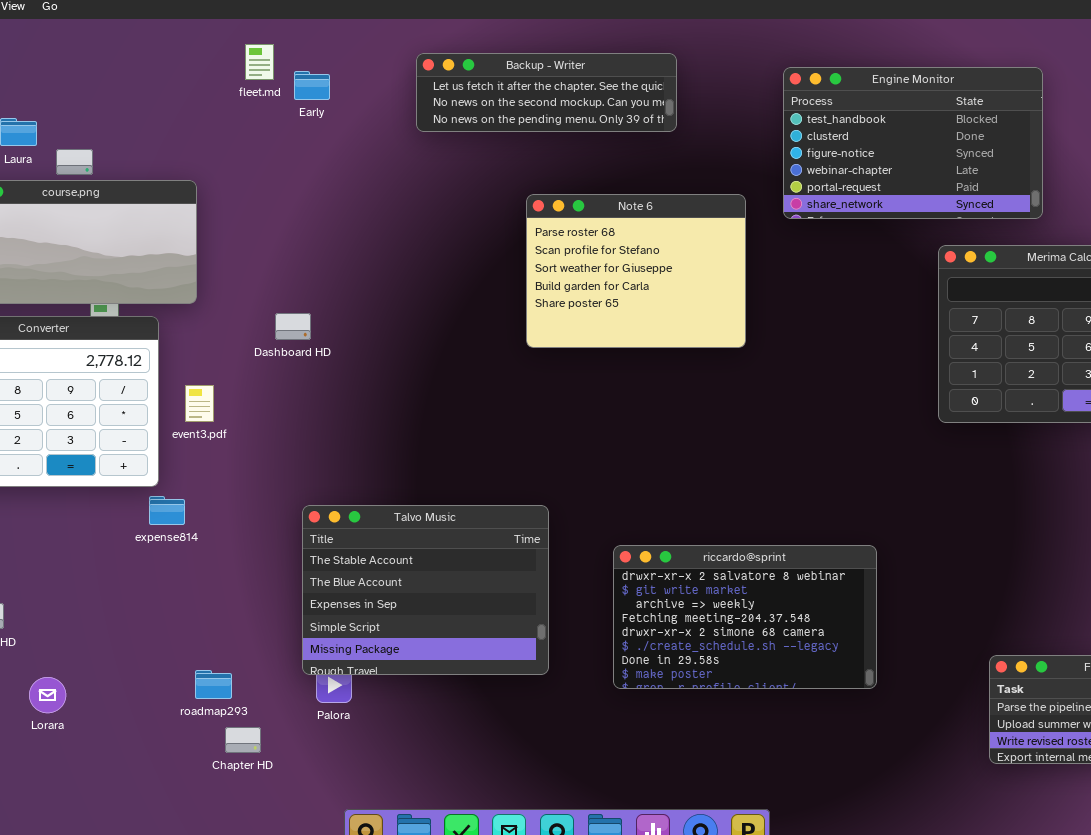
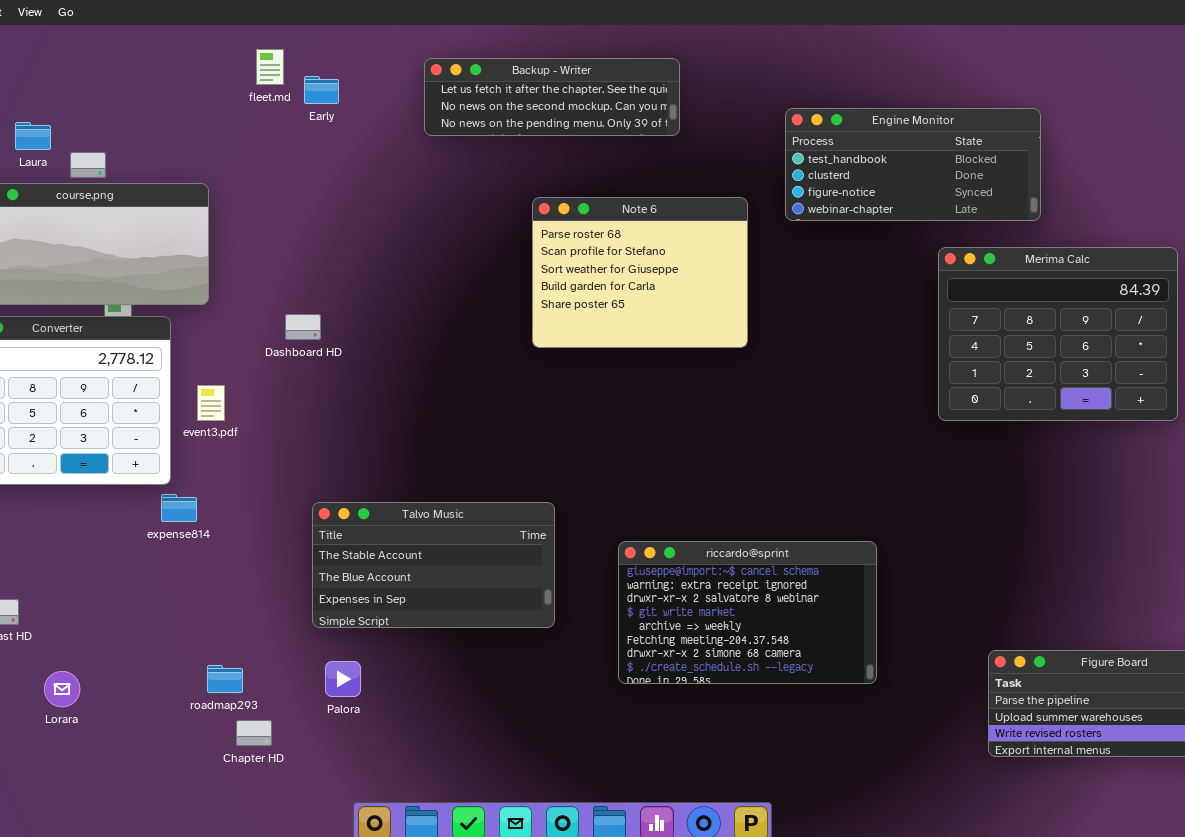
Engine Monitor: [783,67,1043,219] -> [785,108,1041,221], resized
Talvo Music: [302,505,549,675] -> [312,502,555,628], resized
riccardo@sprint: [613,545,877,689] -> [618,541,877,684], scrolled up 2 rows

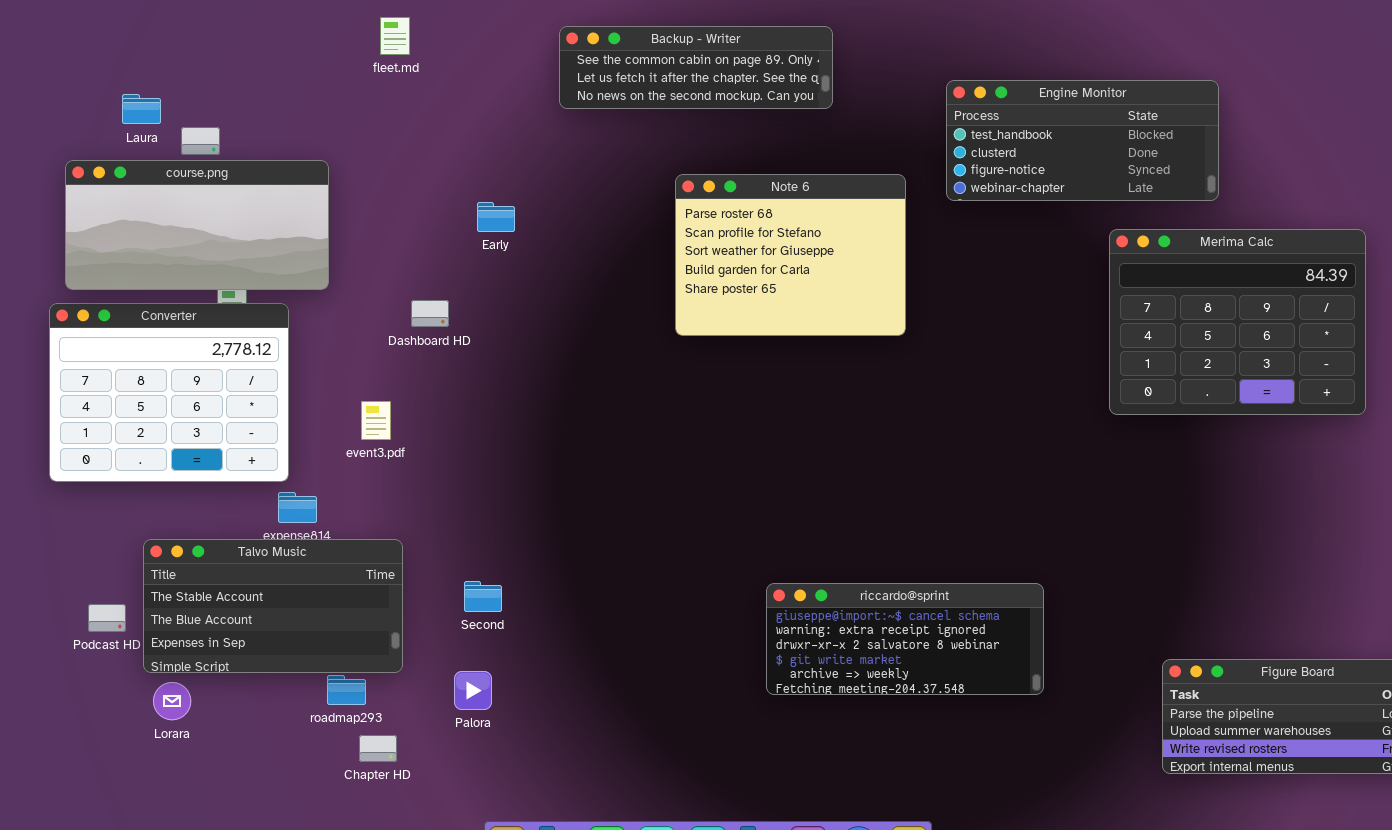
Backup - Writer: [424,58,680,136] -> [559,26,833,109], scrolled up 1 row
Early: [304,76,339,104] -> [477,202,515,232], moved
event3.pdf: [197,385,225,421] -> [361,401,391,440], moved
Talvo Music: [312,502,555,628] -> [143,539,403,673], moved
riccardo@sprint: [618,541,877,684] -> [766,583,1044,695], resized

